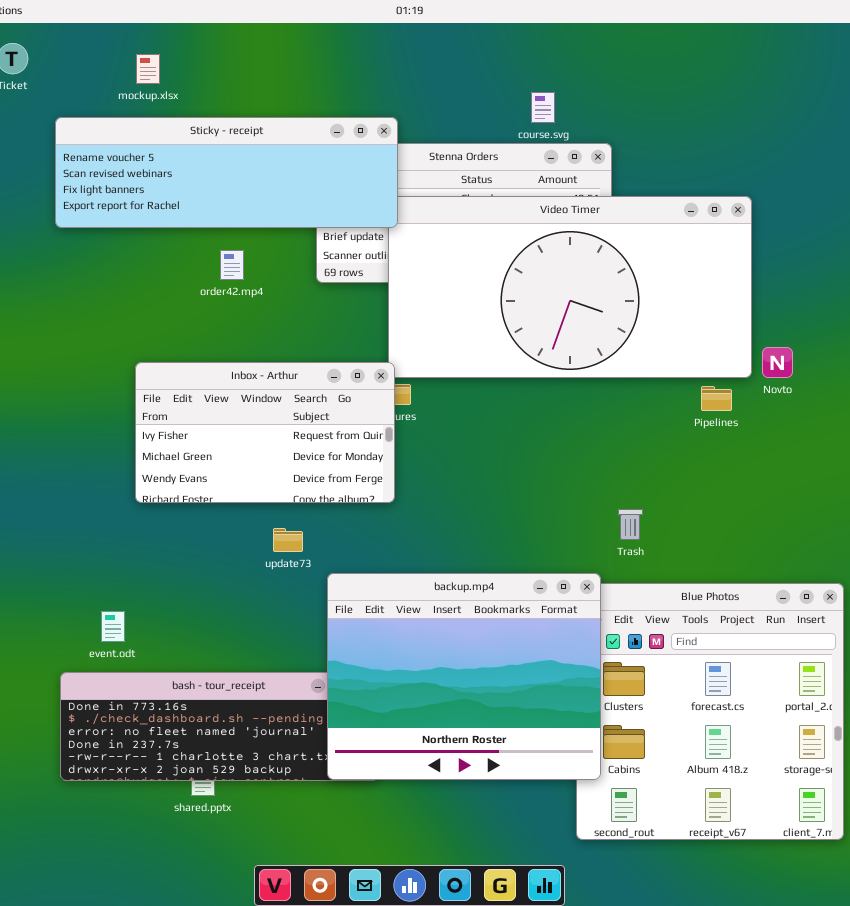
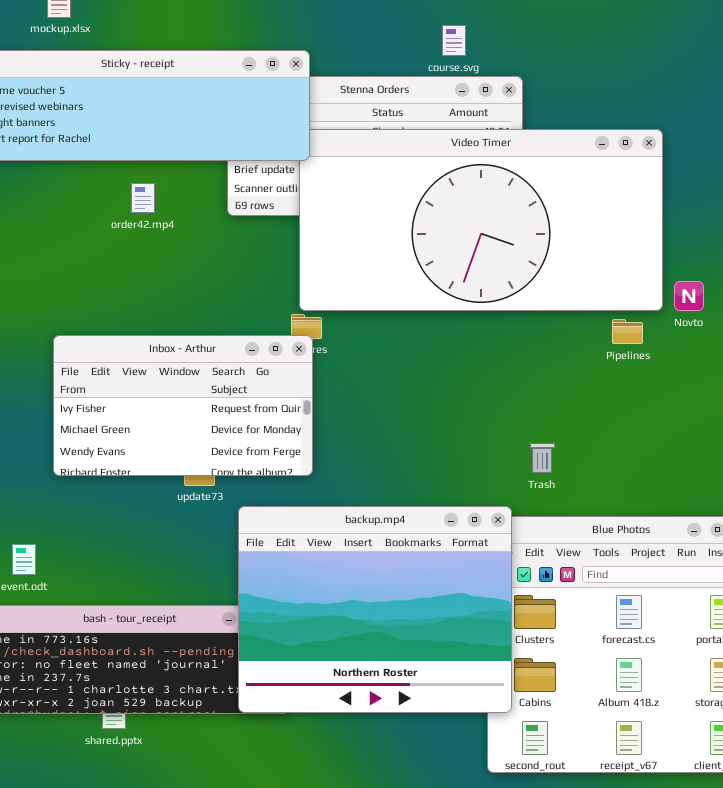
Inbox - Arthur: [135,362,395,503] -> [53,335,313,476], moved

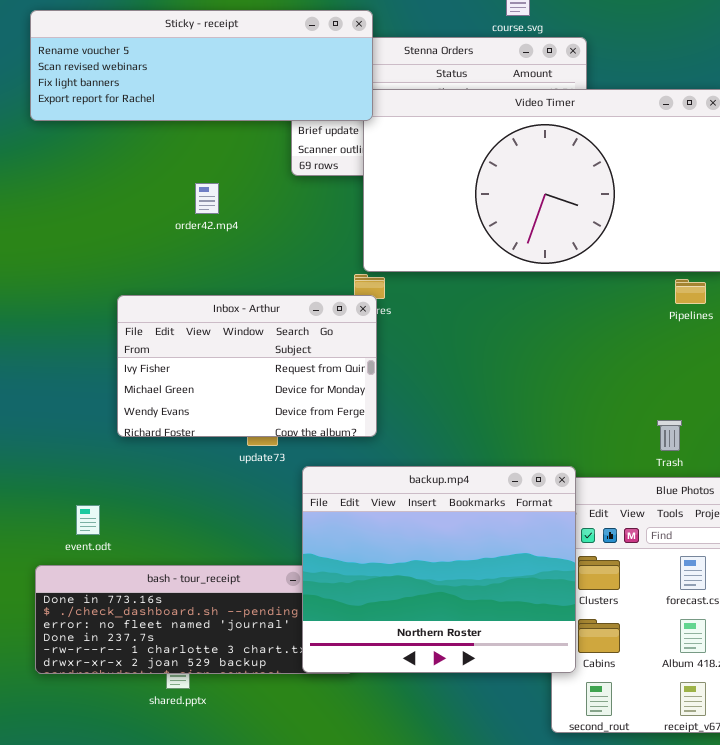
order42.mp4: [131,183,155,213] -> [195,183,219,214], moved
Trash: [530,443,555,473] -> [657,420,682,451], moved

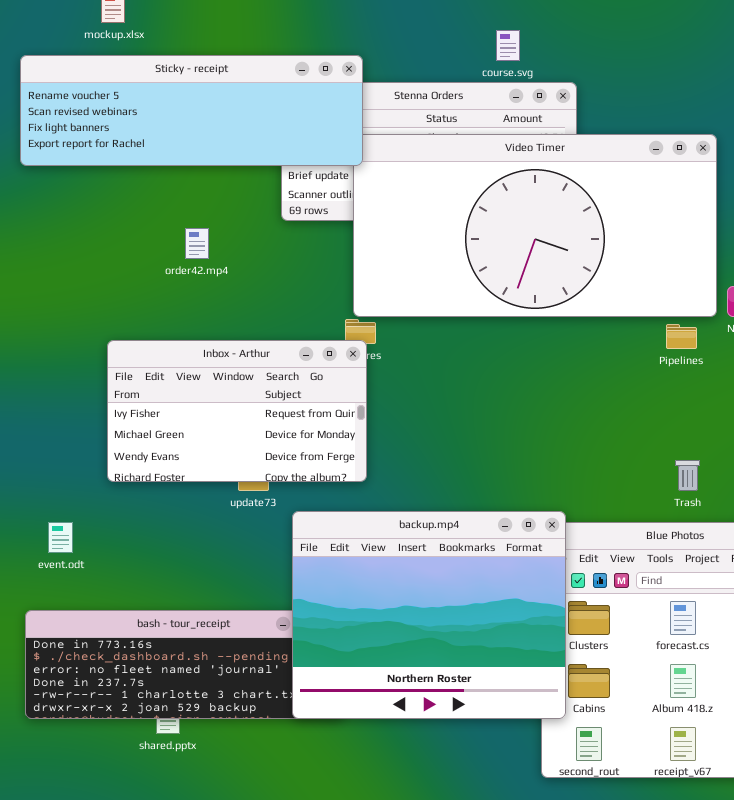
Trash: [657,420,682,451] -> [675,460,700,491], moved
event.odt: [76,505,100,535] -> [48,522,73,553], moved

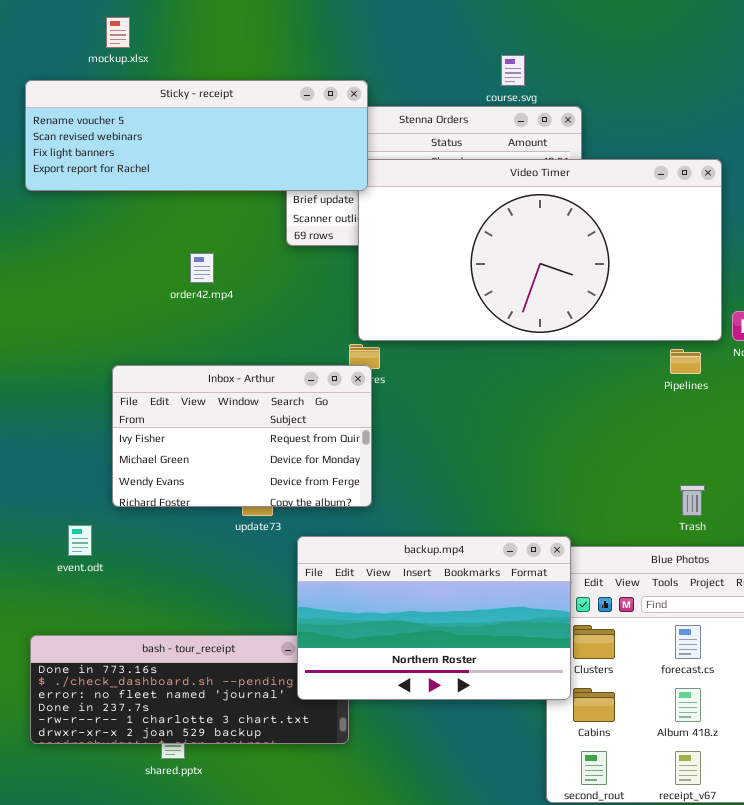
backup.mp4: [292,511,566,719] -> [297,536,571,700], resized
event.odt: [48,522,73,553] -> [68,525,92,556], moved

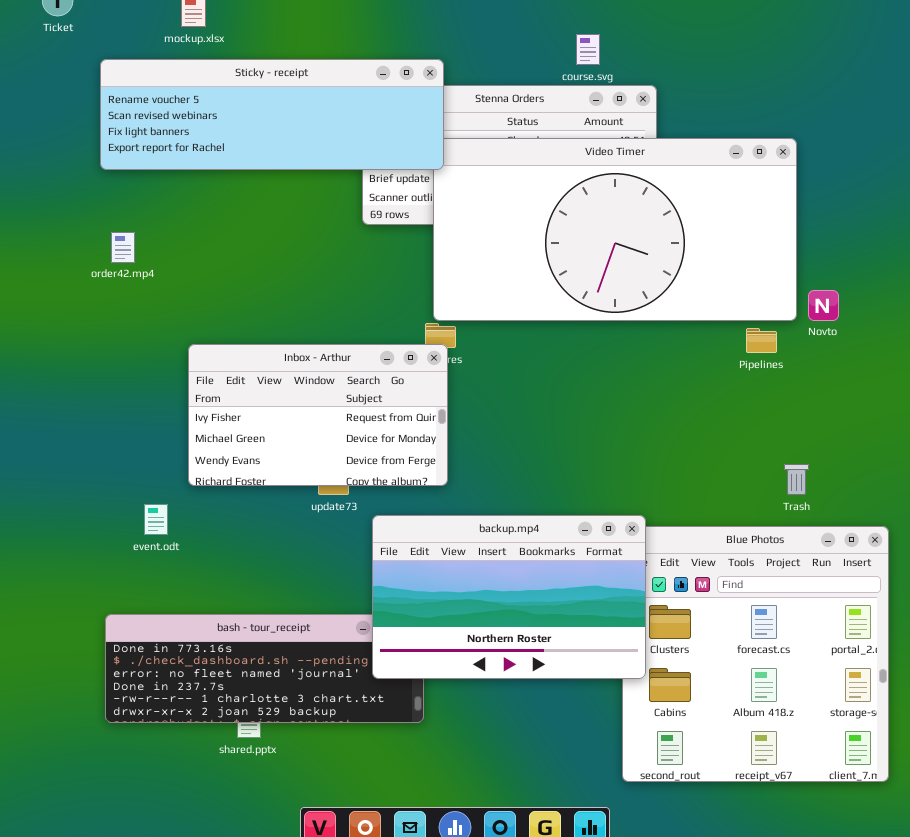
order42.mp4: [190,253,214,283] -> [111,232,135,263], moved
Trash: [680,485,705,516] -> [784,464,809,495], moved

